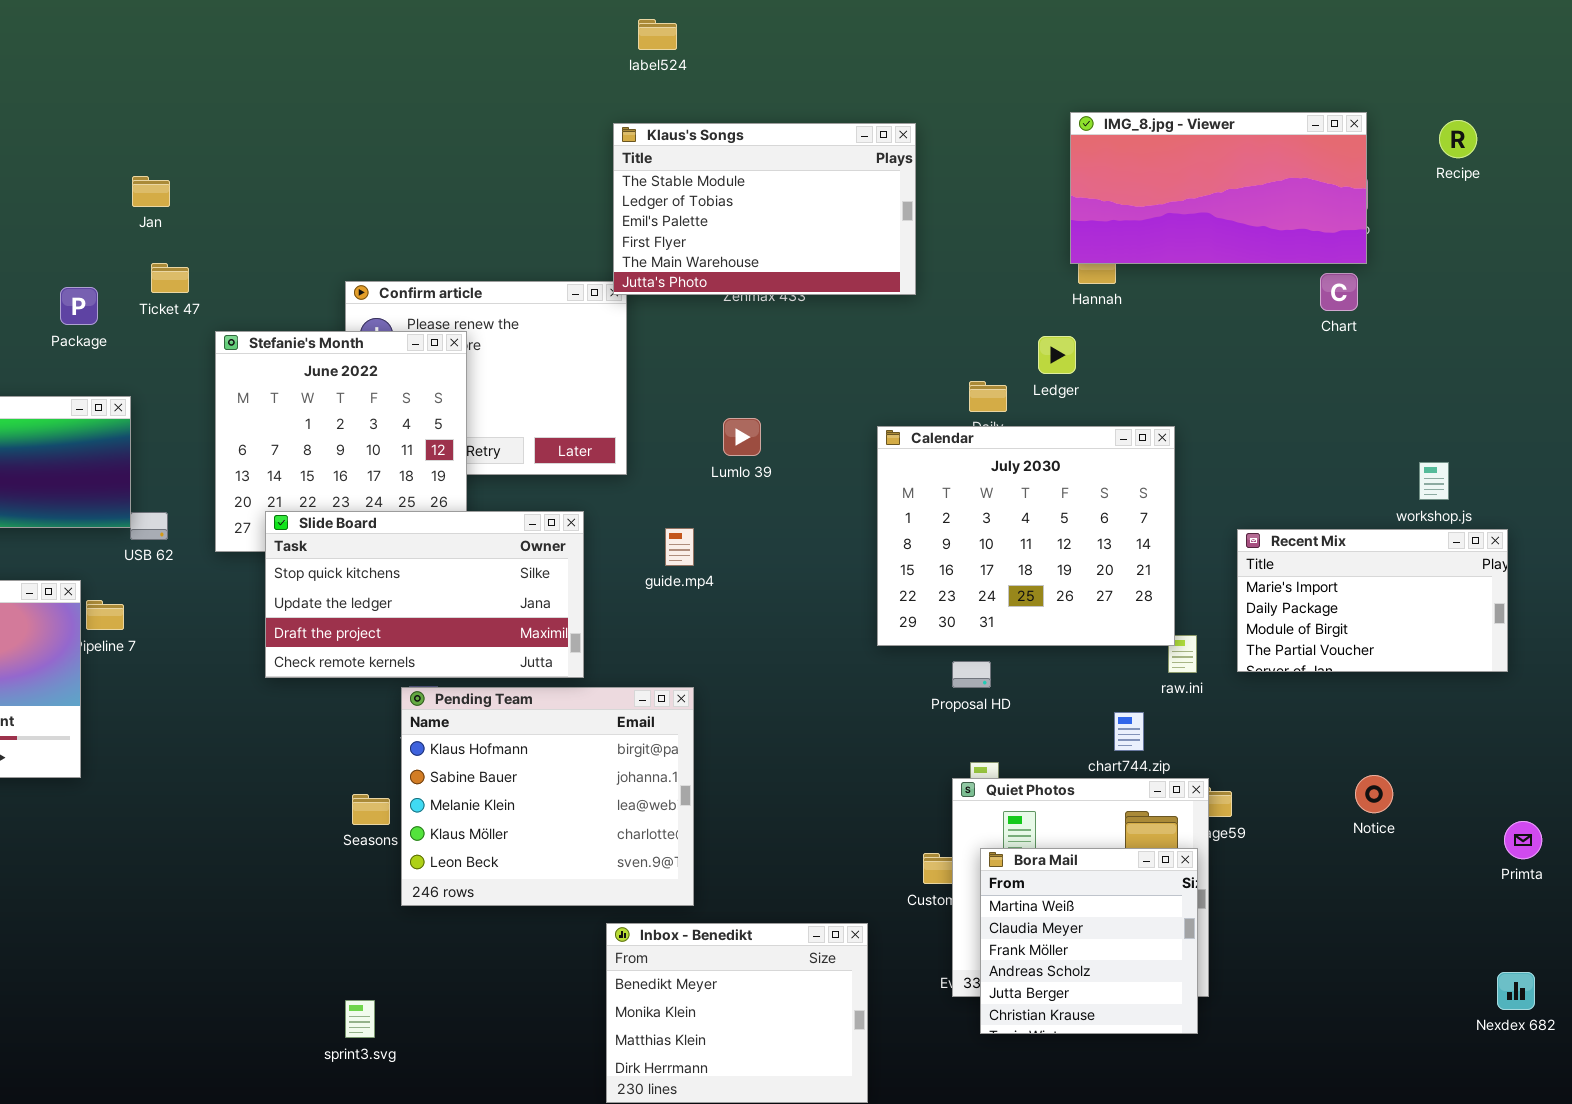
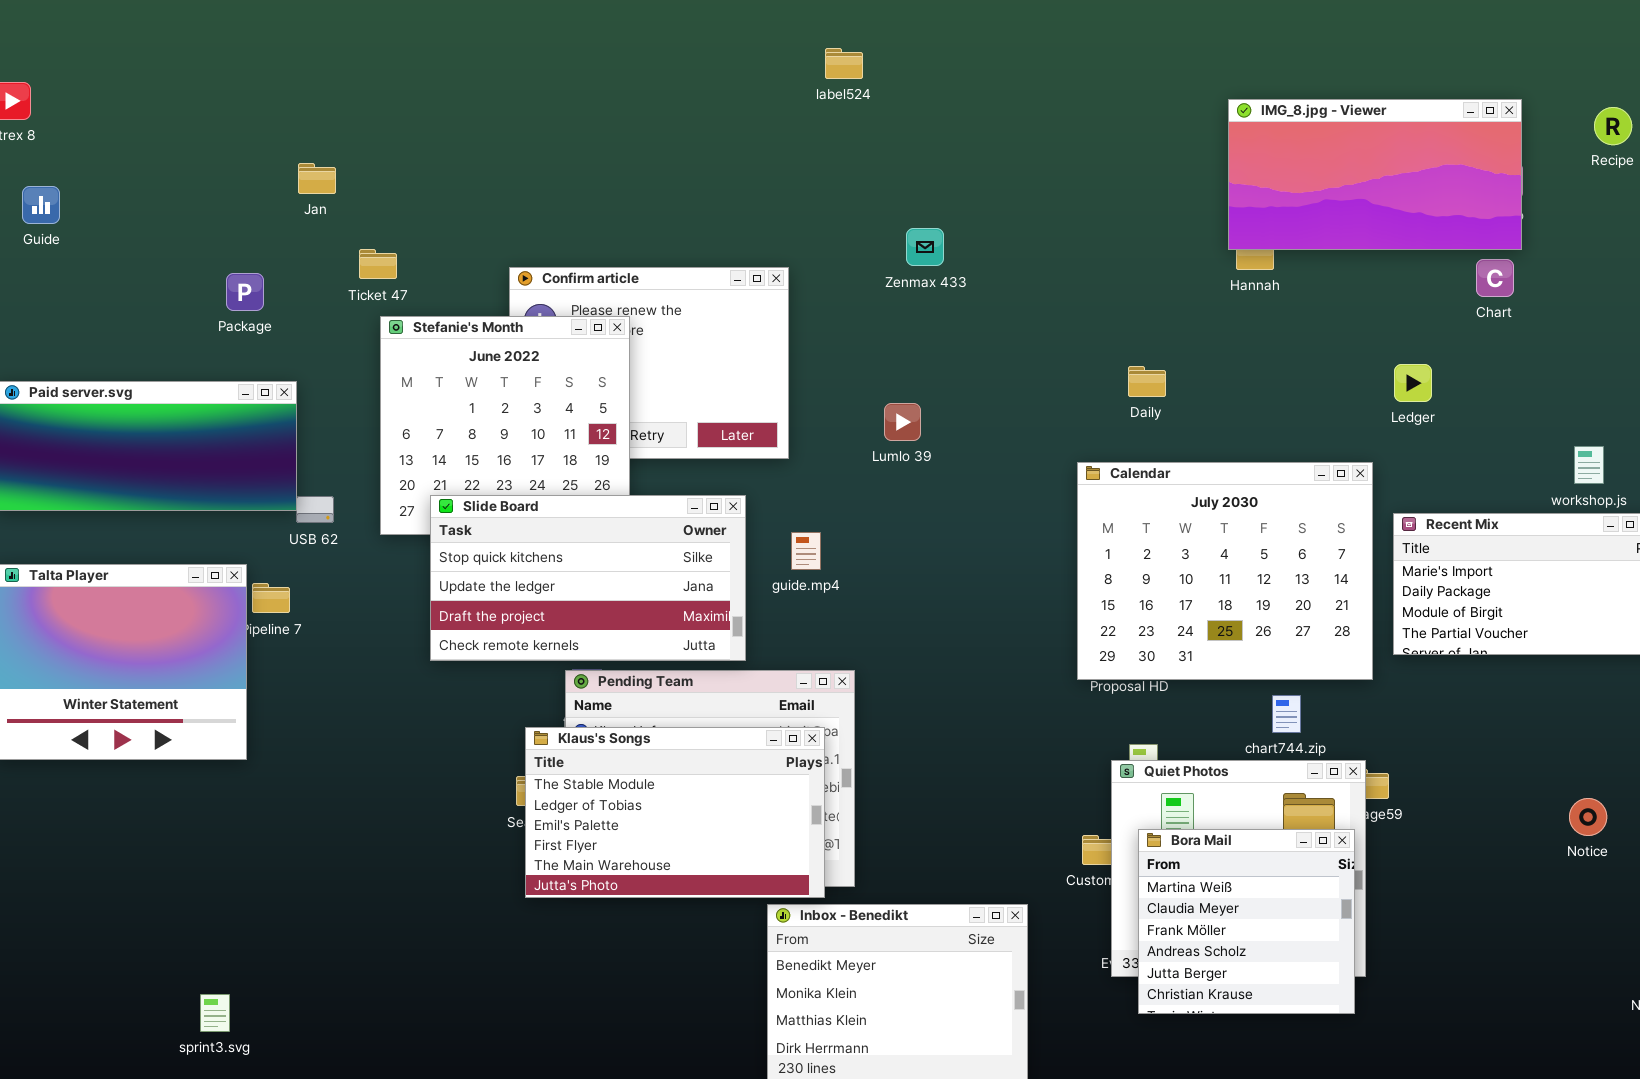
label524: [638,19,677,50] -> [825,48,863,79], moved
Klaus's Songs: [613,123,916,295] -> [525,727,825,898], moved
Ticket 47: [151,263,189,293] -> [359,249,397,279], moved
Ledger: [1038,336,1076,374] -> [1394,364,1432,402], moved
Calendar: [877,426,1175,646] -> [1077,462,1373,680], moved
guide.mp4: [665,528,694,566] -> [791,532,821,570], moved
Notice: [1355,775,1393,813] -> [1569,798,1607,836], moved
sprint3.svg: [345,1000,375,1038] -> [200,994,230,1032], moved

